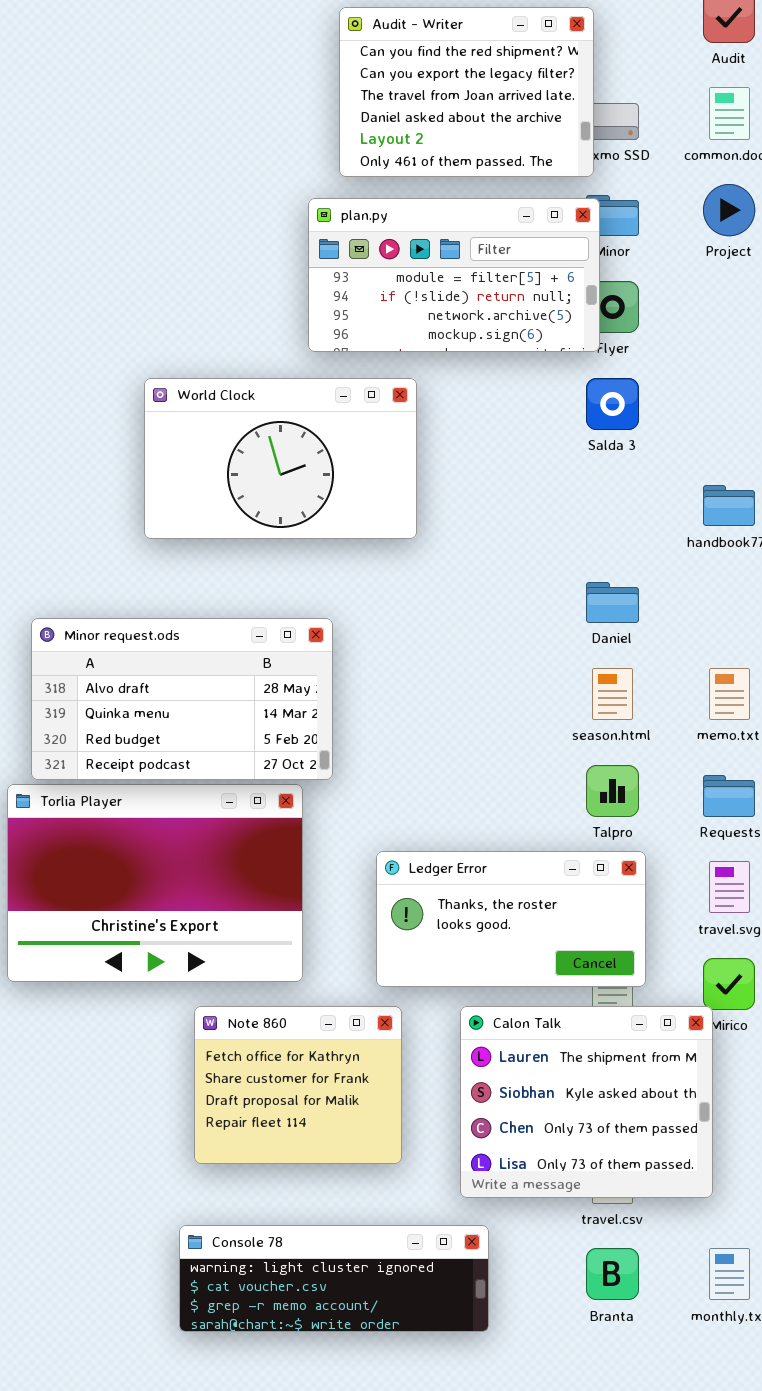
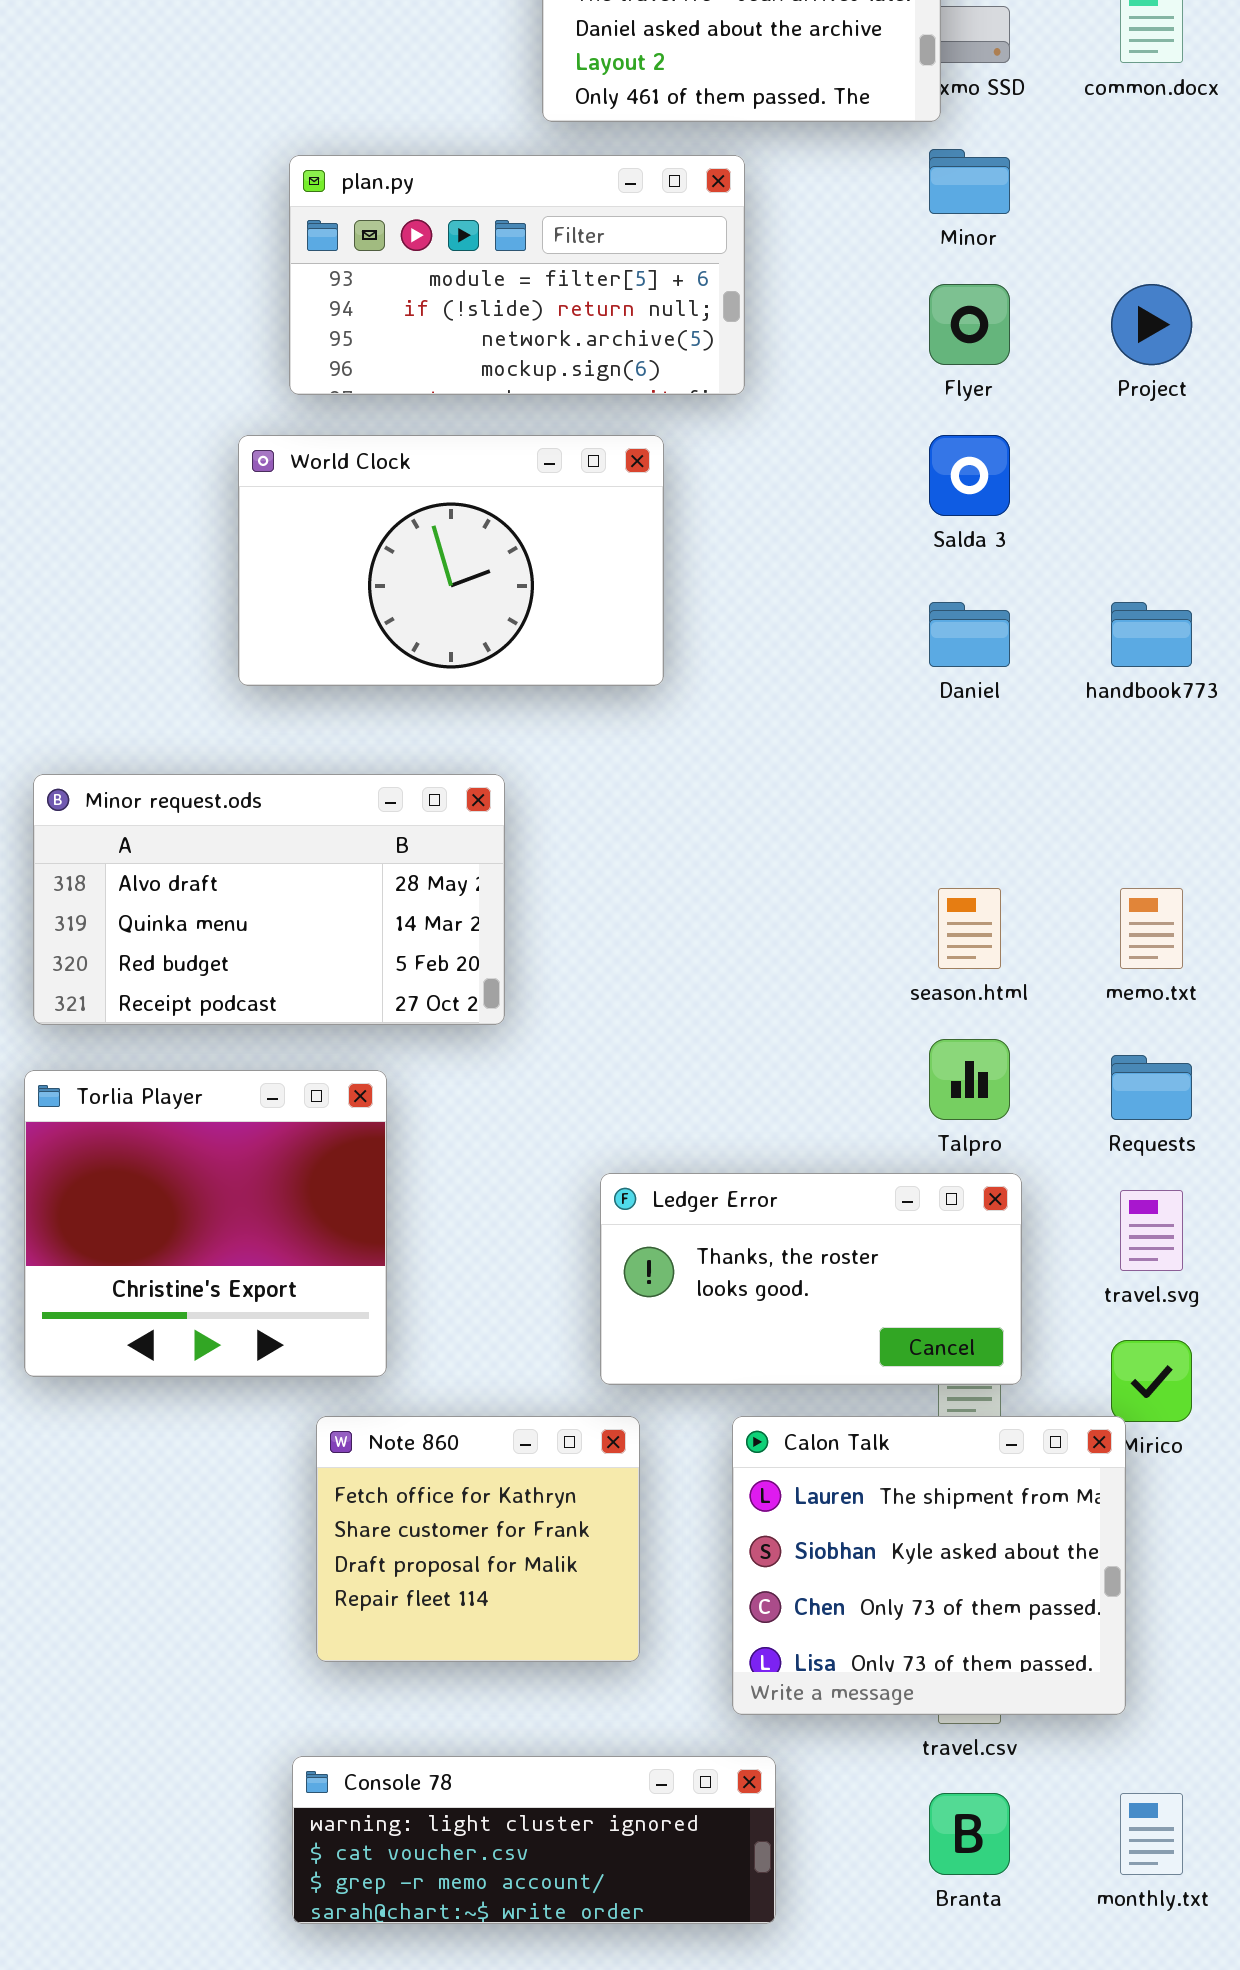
Project: [703,184,755,236] -> [1111,284,1192,365], moved
plan.py: [308,198,600,352] -> [289,155,745,395], moved
Daniel: [586,582,639,623] -> [929,602,1010,667], moved
Minor request.ods: [31,618,333,780] -> [33,774,505,1025], moved
Torlia Player: [7,784,303,982] -> [24,1070,387,1377], resized

